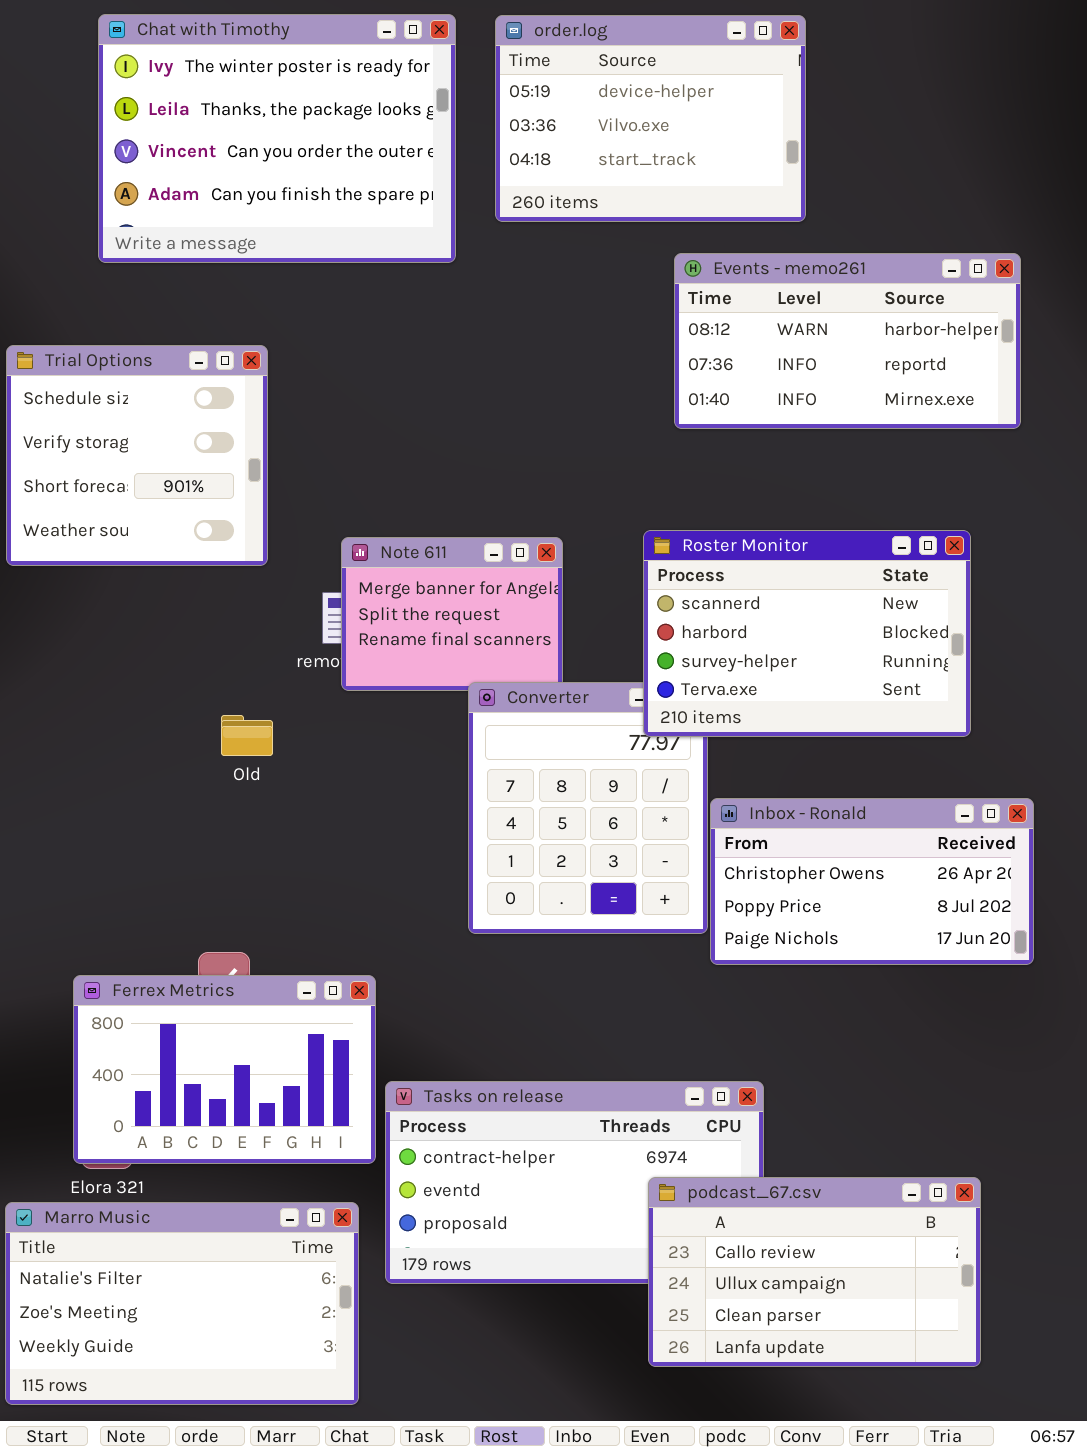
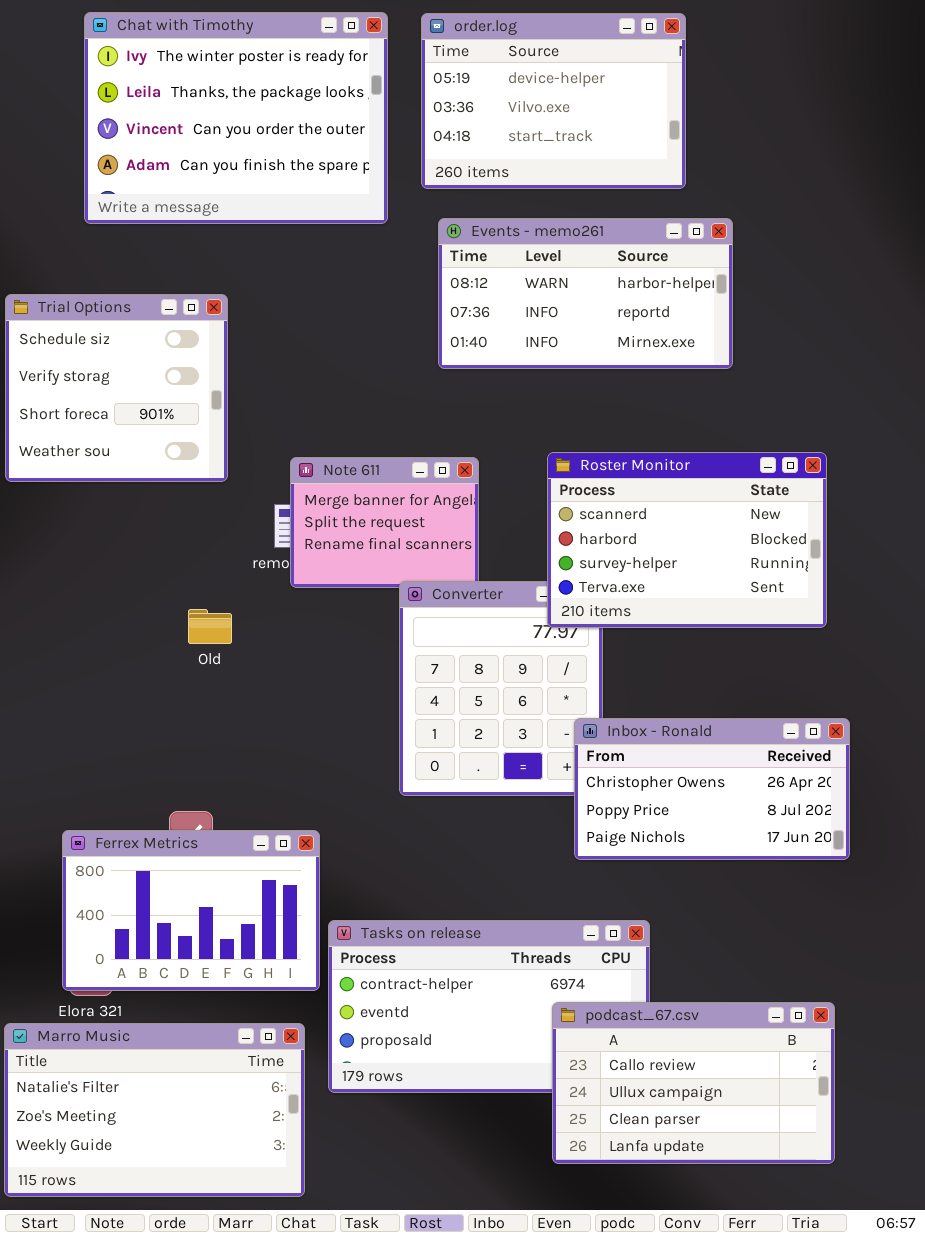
Events - memo261: [674,253,1021,429] -> [438,218,733,369], moved
Inbox - Ronald: [710,798,1034,965] -> [574,718,850,860], moved

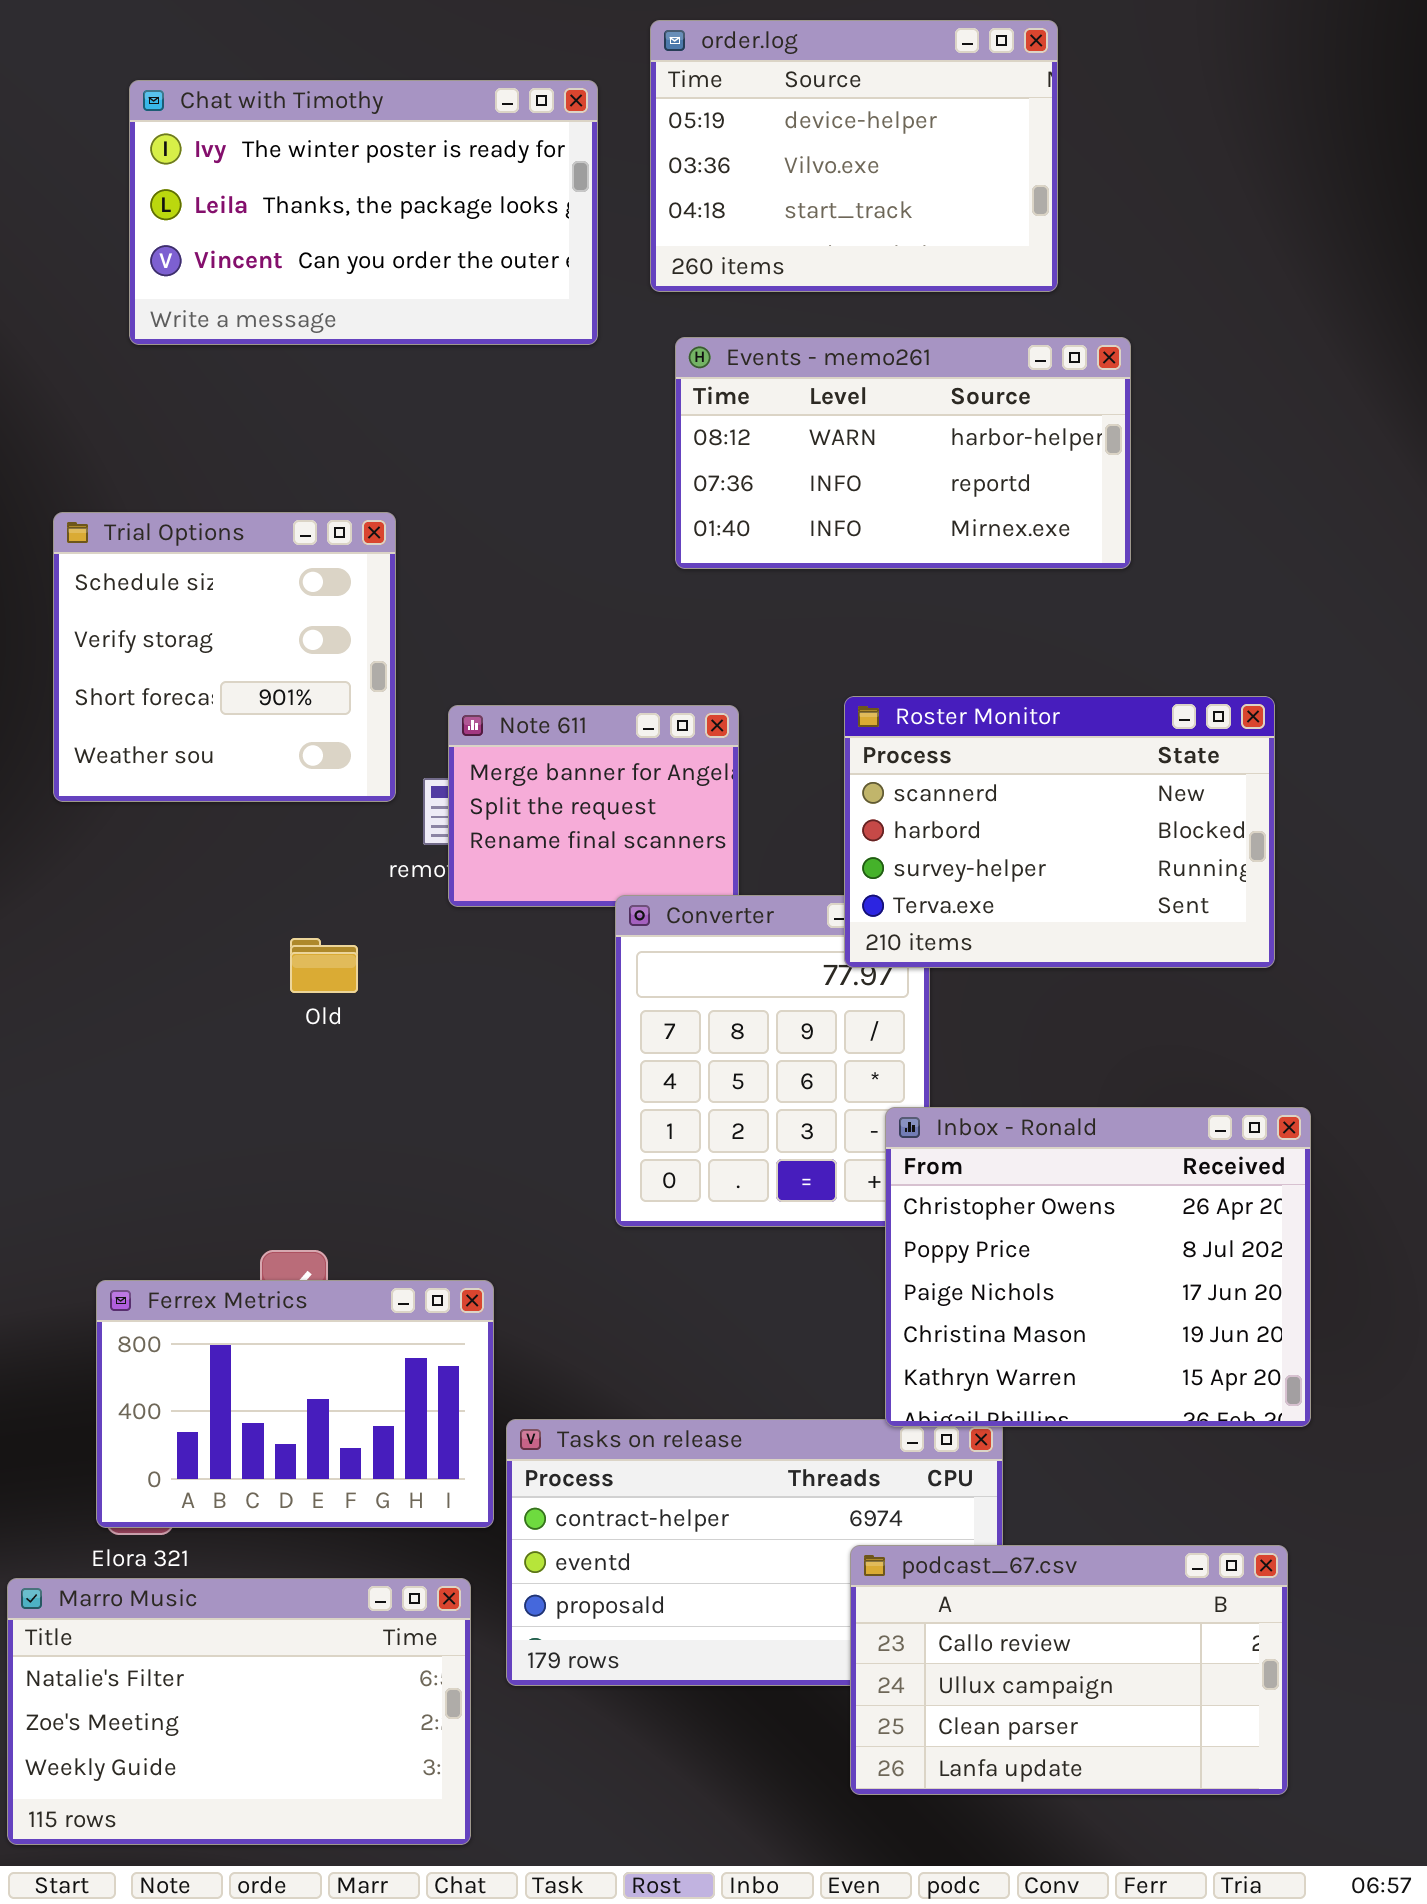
Chat with Timothy: [84,12,388,224] -> [129,80,598,345], resized
Trial Options: [5,294,228,482] -> [53,512,396,802], moved
Inbox - Ronald: [574,718,850,860] -> [885,1107,1311,1427], resized

